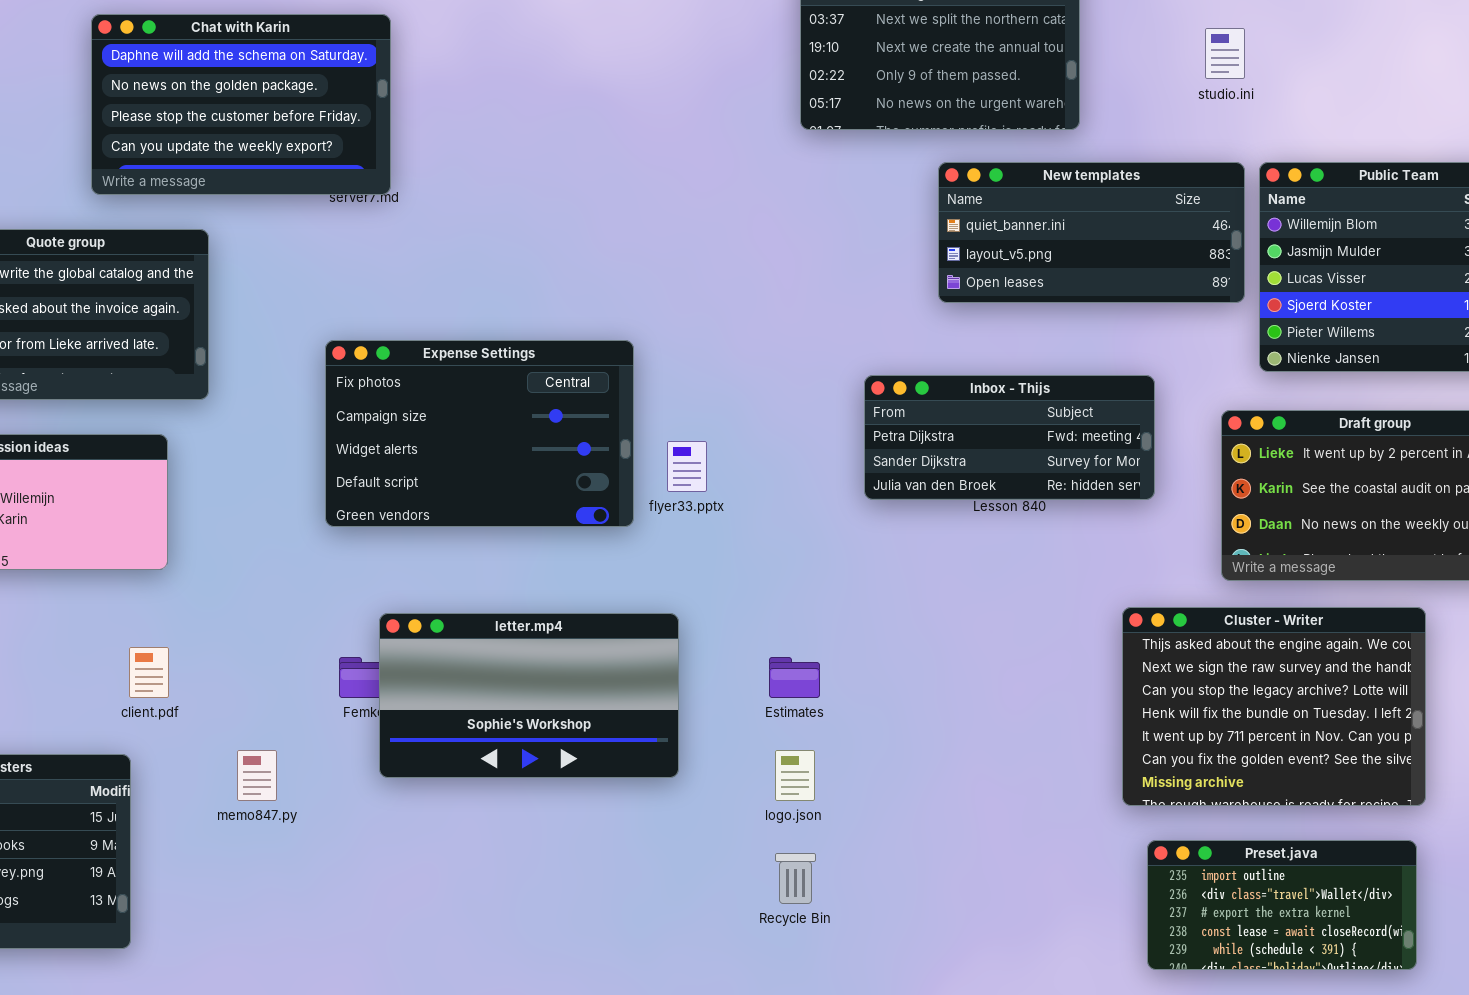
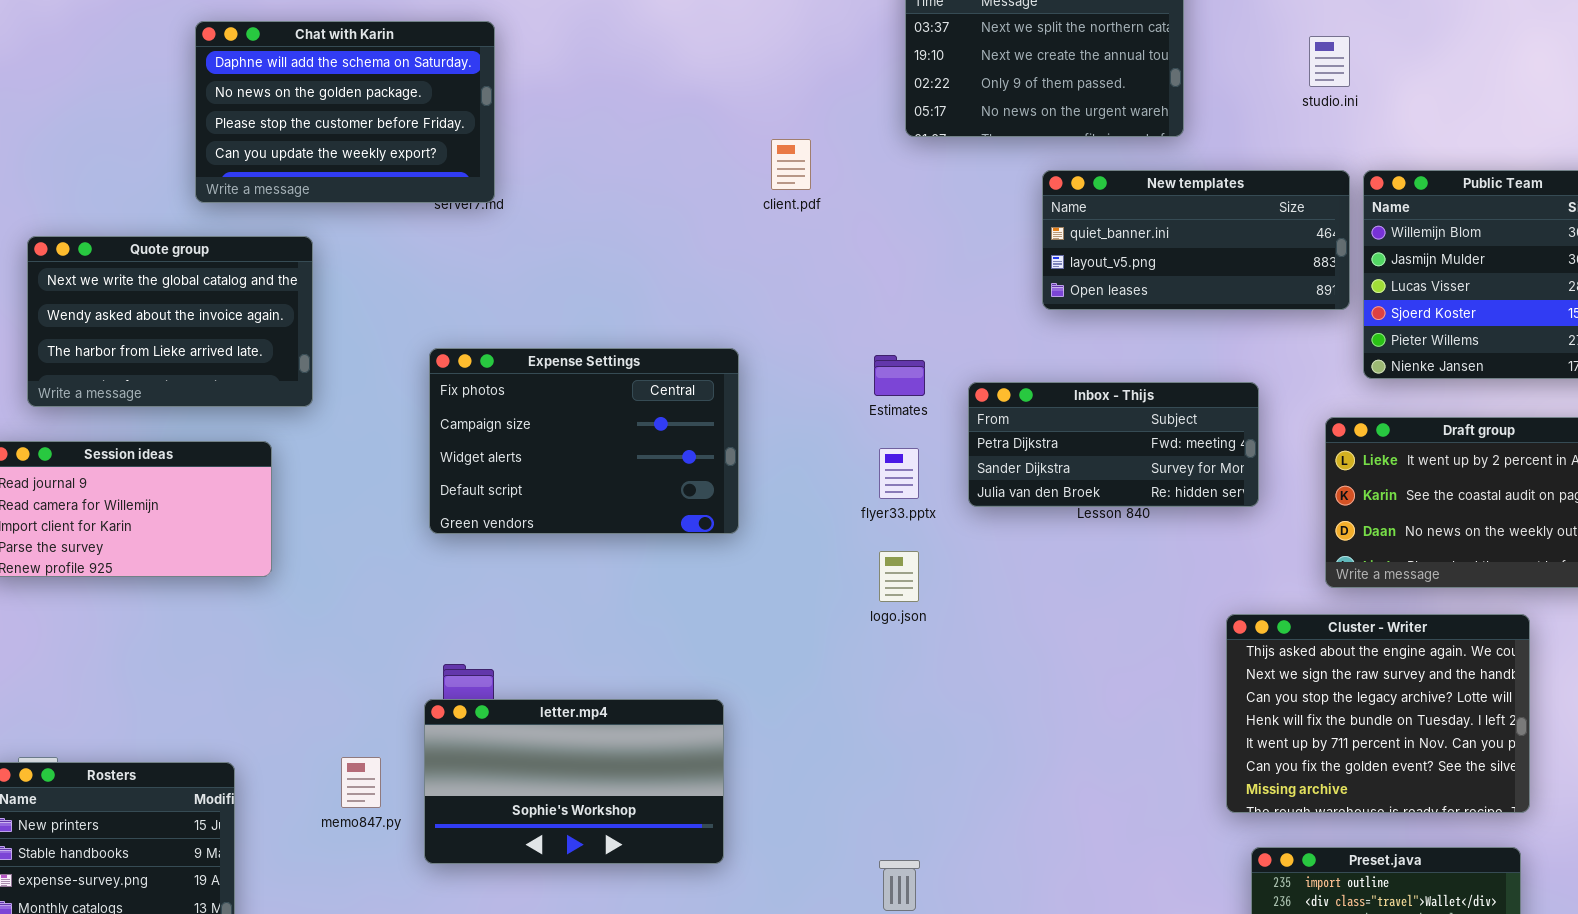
flyer33.pptx: [667,441,707,492] -> [879,448,919,499], moved
letter.mp4: [379,613,679,778] -> [424,699,724,864], moved
client.pdf: [129,647,169,698] -> [771,139,811,190], moved
Estimates: [769,657,820,698] -> [874,355,925,396], moved
logo.json: [775,750,815,801] -> [879,551,919,602], moved

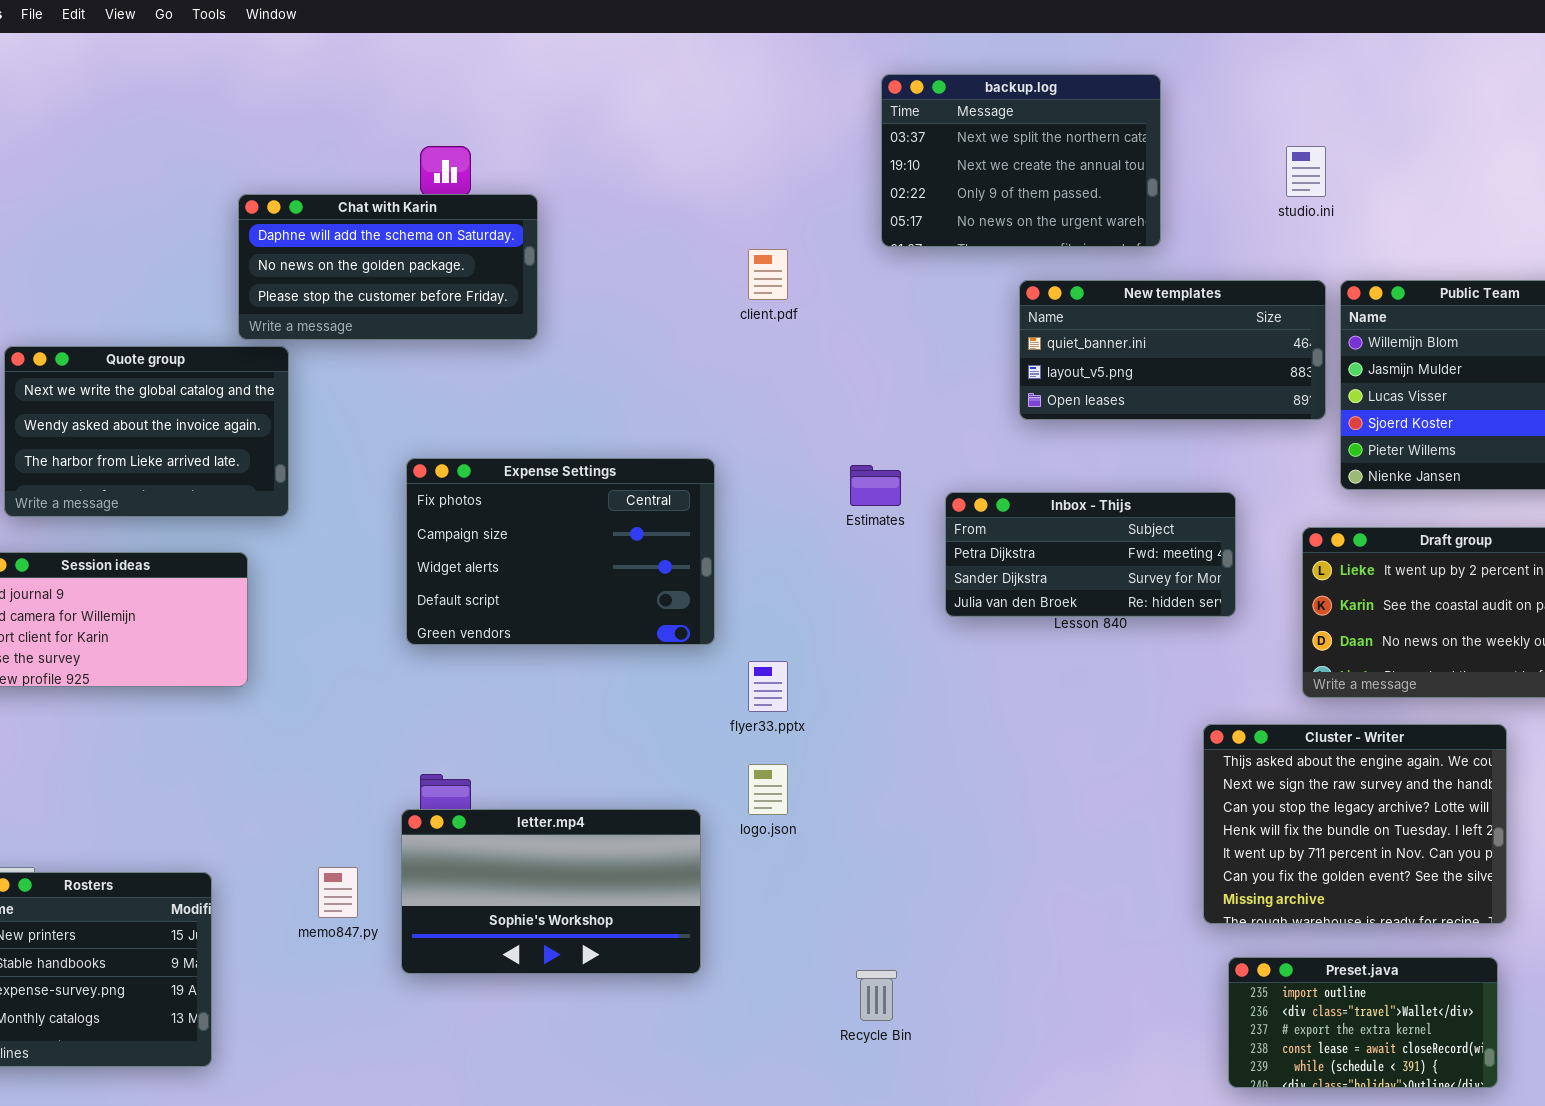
Chat with Karin: [195,21,495,203] -> [238,194,538,340], moved, resized
flyer33.pptx: [879,448,919,499] -> [748,661,788,712], moved
logo.json: [879,551,919,602] -> [748,764,788,815], moved

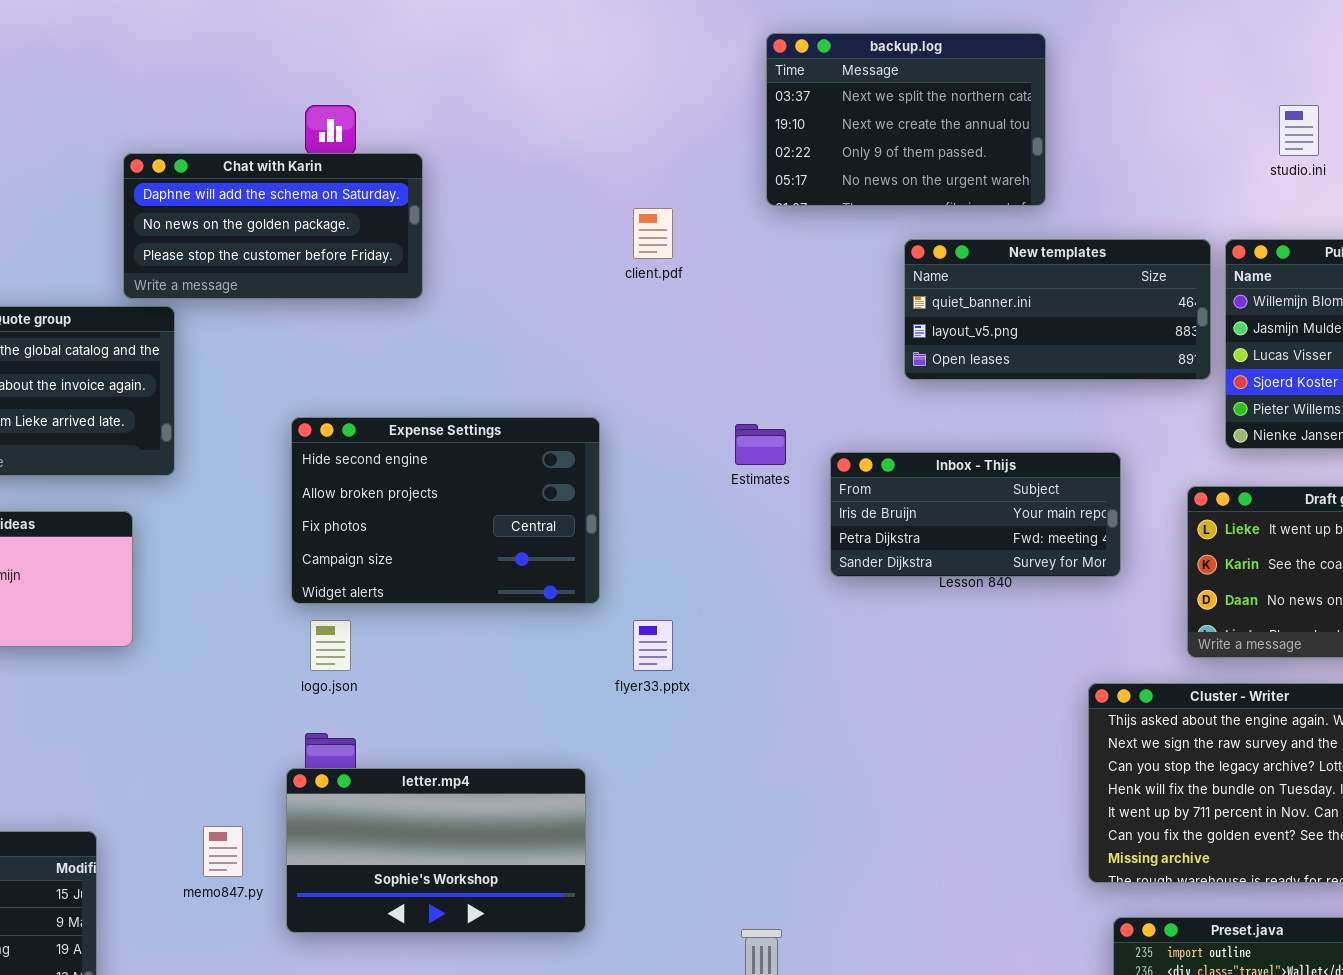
studio.ini: [1286,146,1326,197] -> [1279,105,1319,156], moved
Expense Settings: [406,458,715,645] -> [291,417,600,604], scrolled up 2 rows
Inbox - Thijs: [945,492,1236,617] -> [830,452,1121,577], scrolled up 1 row
logo.json: [748,764,788,815] -> [310,620,351,671], moved

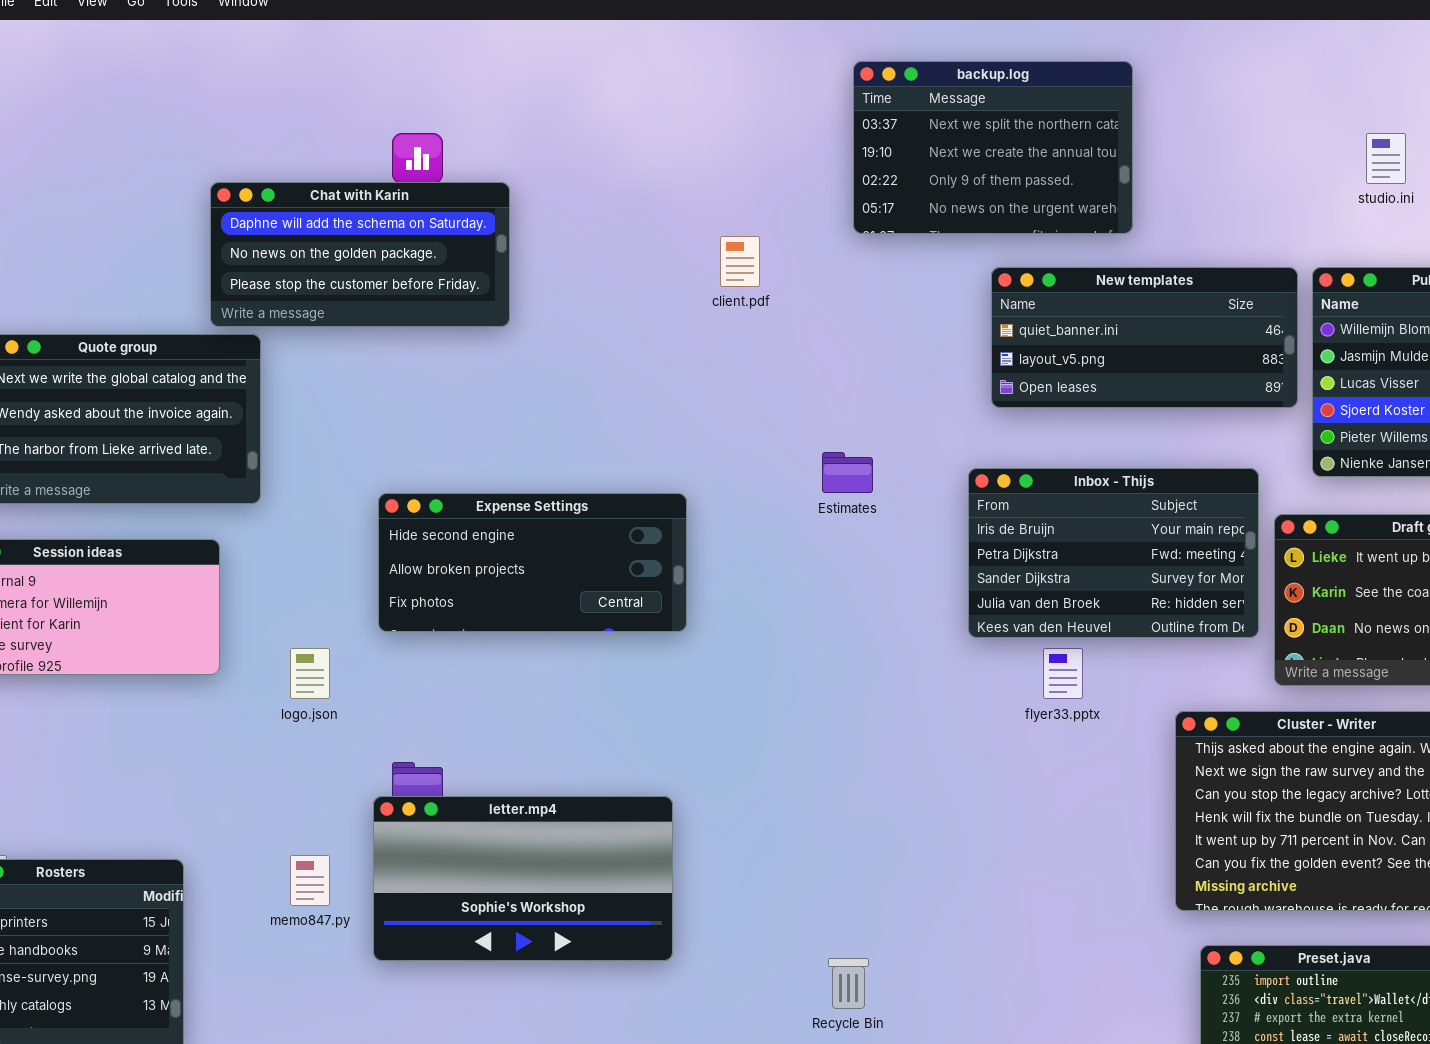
Expense Settings: [291,417,600,604] -> [378,493,687,632], resized
Inbox - Thijs: [830,452,1121,577] -> [968,468,1259,638], moved, resized
logo.json: [310,620,351,671] -> [290,648,330,699], moved
flyer33.pptx: [633,620,673,671] -> [1043,648,1083,699], moved

